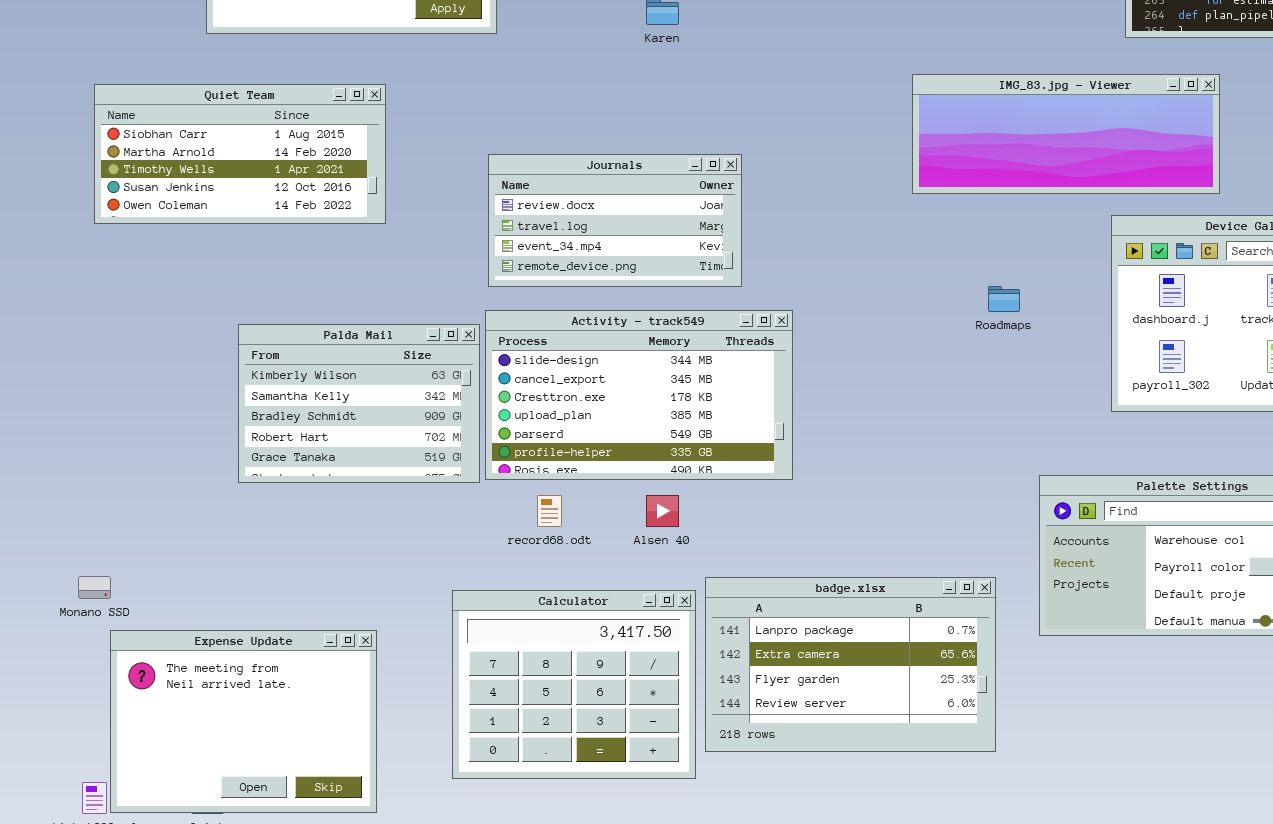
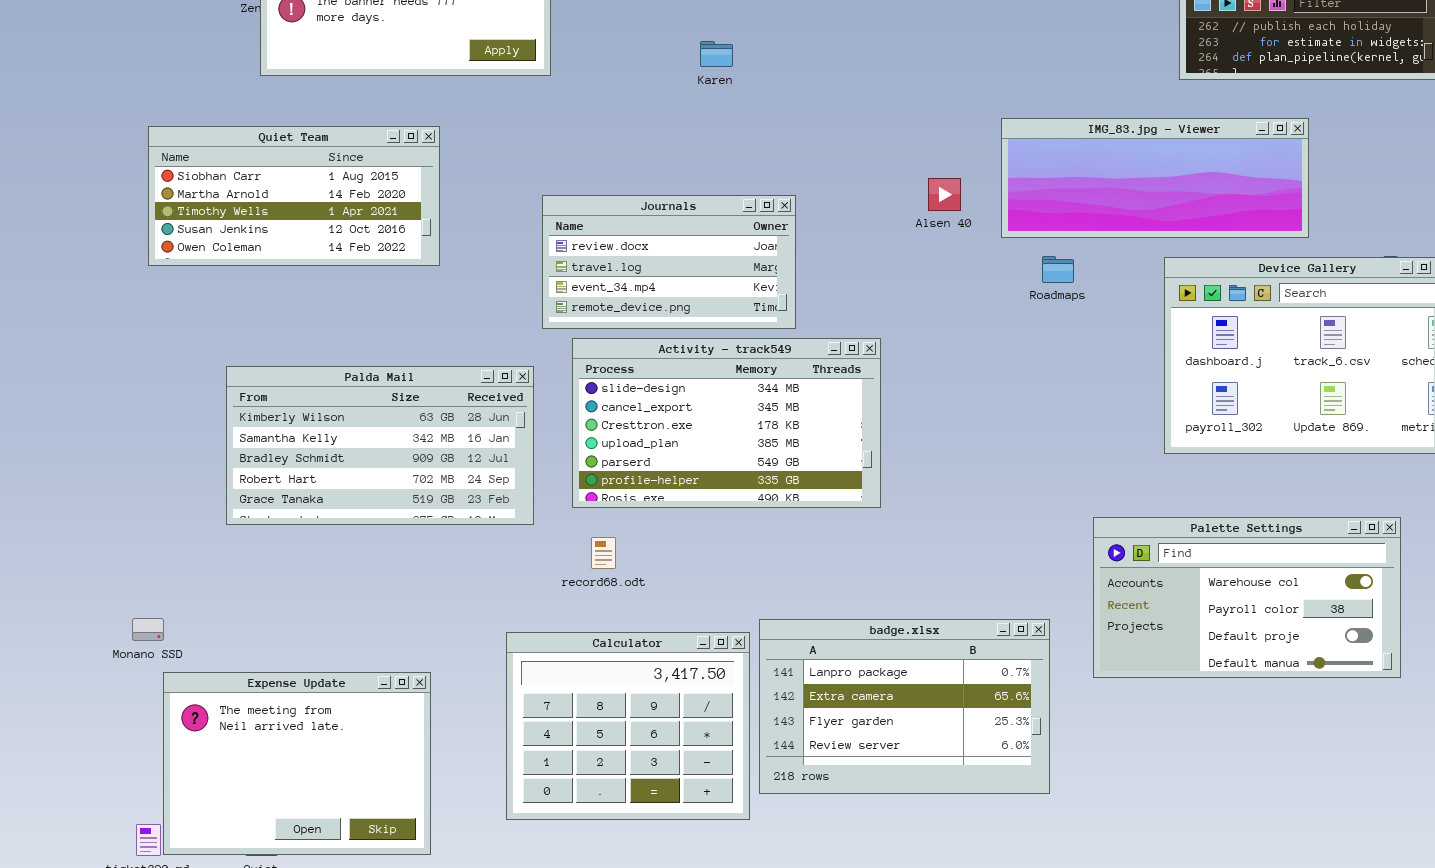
IMG_83.jpg - Viewer: [912,74,1220,194] -> [1001,118,1309,238], moved
Roadmaps: [988,286,1020,312] -> [1042,256,1074,283], moved
Activity - track549: [485,310,793,480] -> [572,338,881,508], moved
Palda Mail: [238,324,480,483] -> [226,366,534,525], resized
Alsen 40: [646,495,679,527] -> [928,178,961,211], moved

